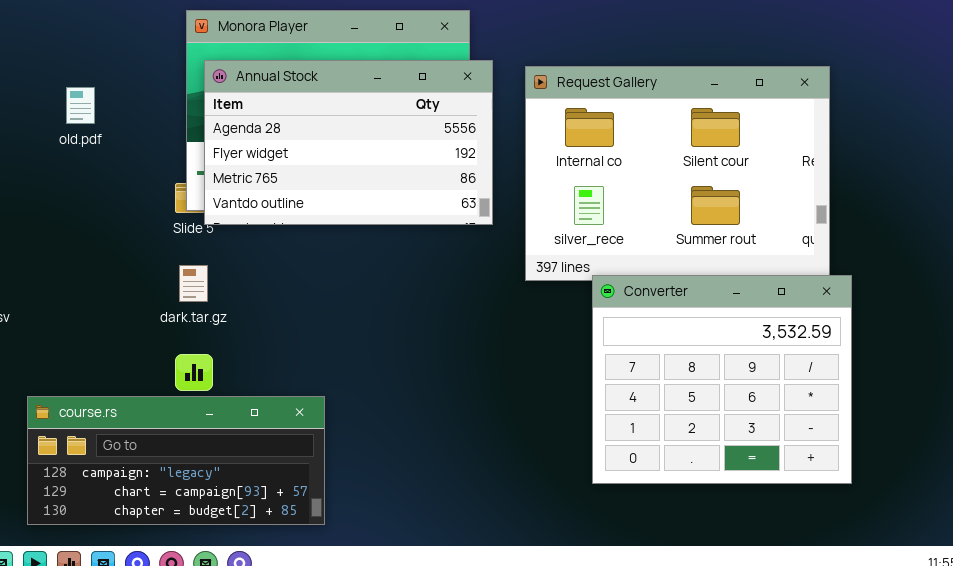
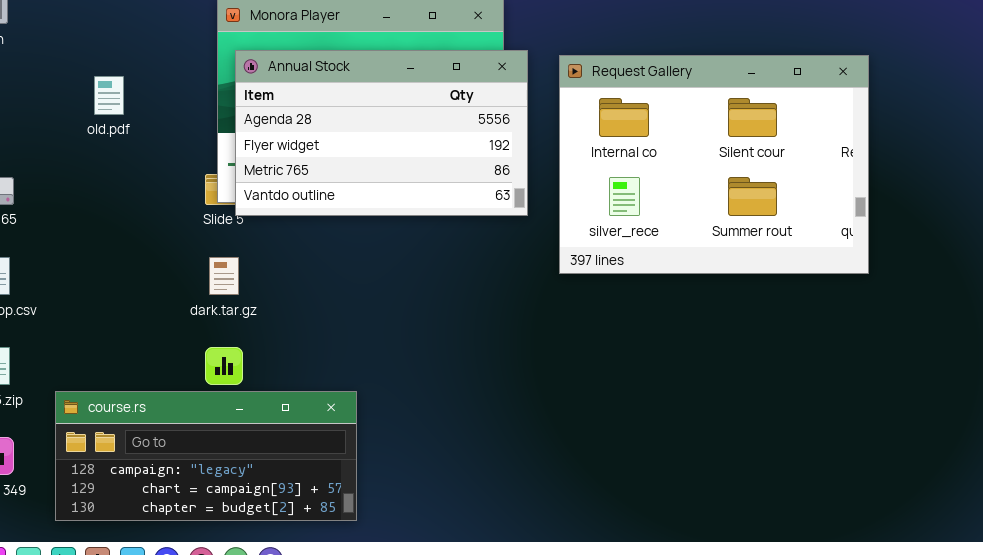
Converter: [592,275,852,484] -> none, closed

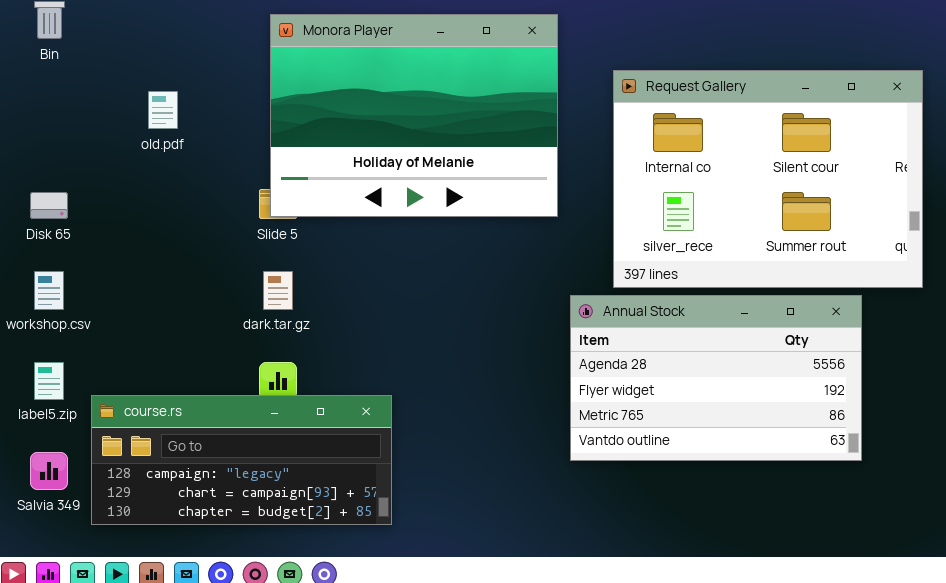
Annual Stock: [235,50,528,216] -> [570,295,862,461], moved
course.rs: [55,391,357,521] -> [91,395,392,525], moved

